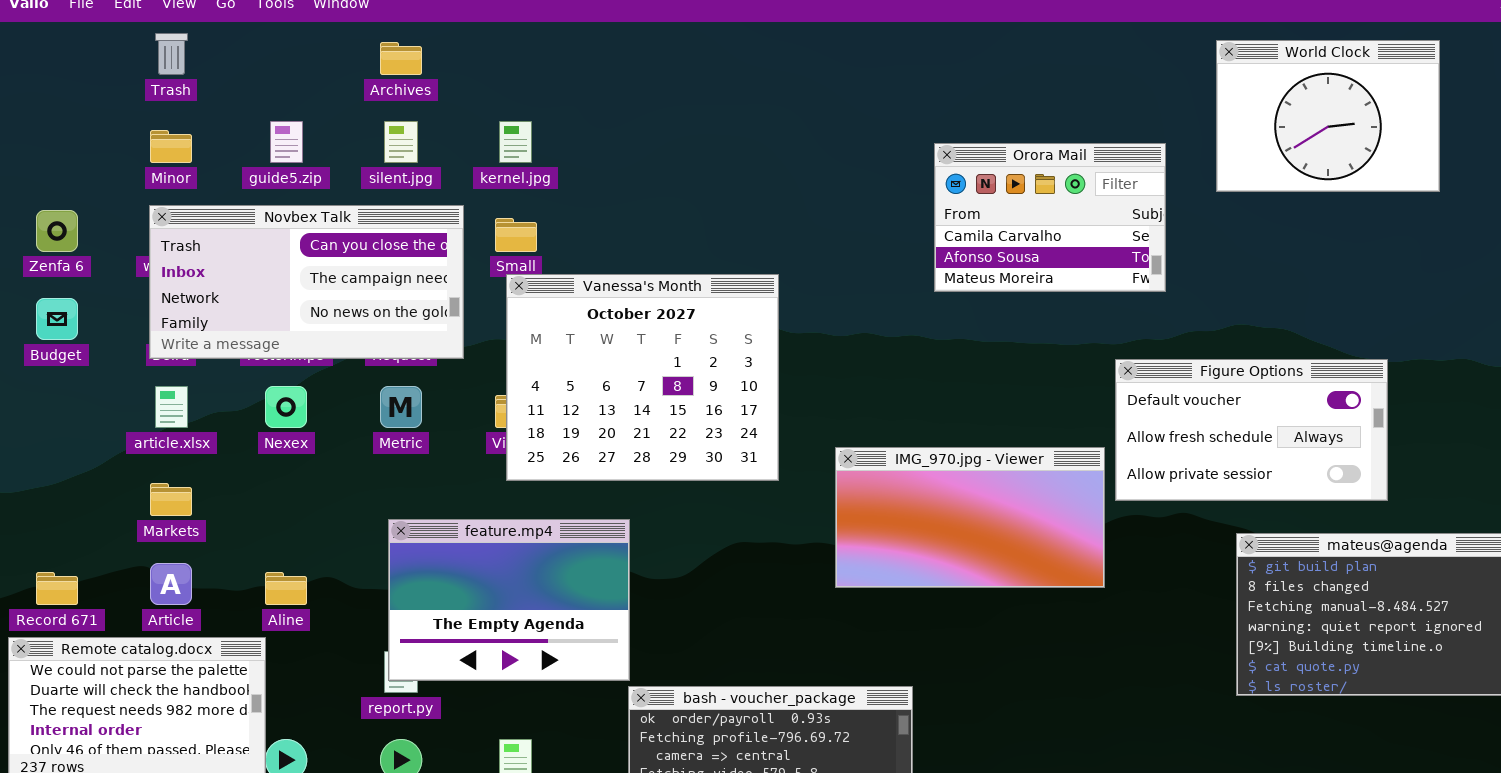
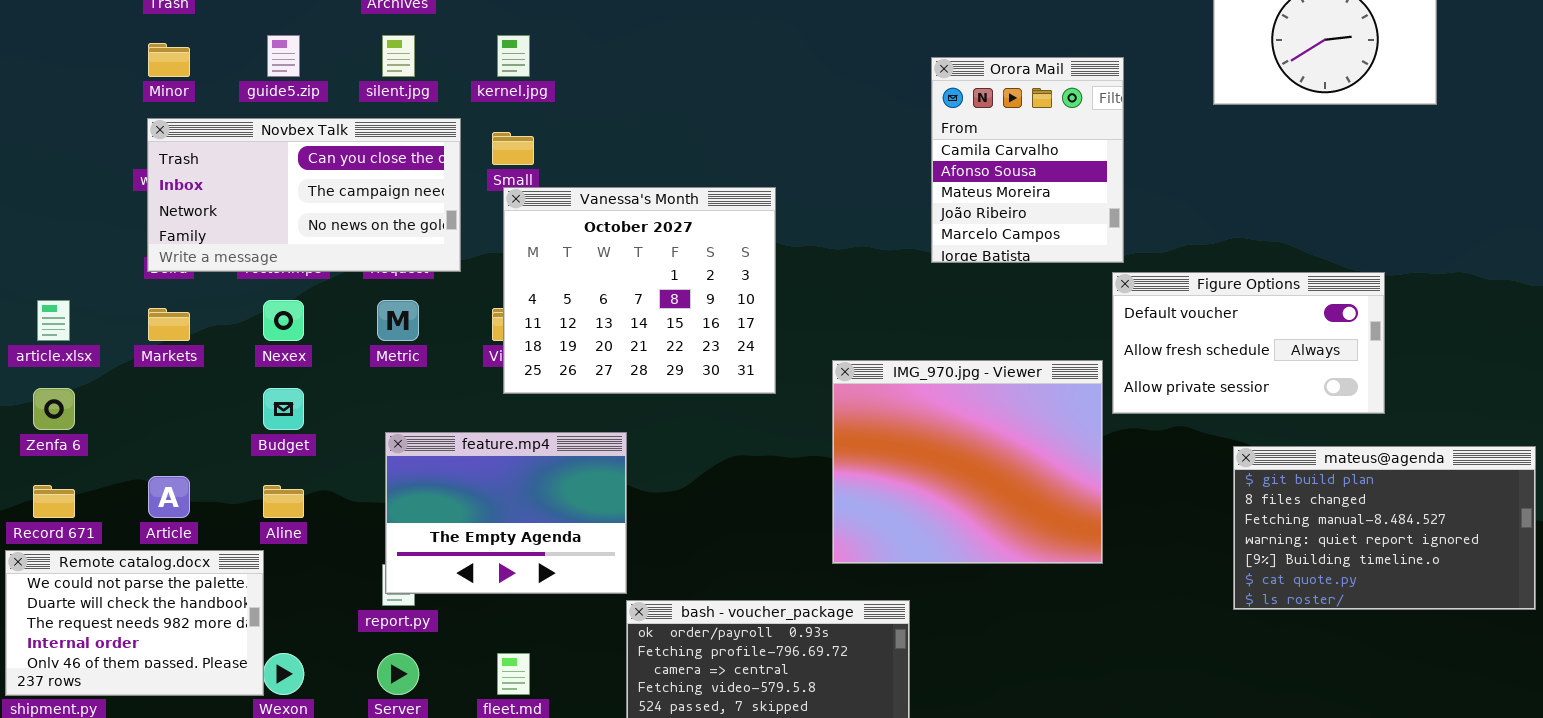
Orora Mail: [934,143,1166,292] -> [931,57,1124,263], resized
Zenfa 6: [36,210,78,252] -> [33,388,75,430], moved
Budget: [36,298,78,340] -> [263,388,304,430], moved
article.xlsx: [155,386,188,428] -> [37,300,70,341], moved
IMG_970.jpg - Viewer: [835,447,1105,588] -> [832,360,1103,564], resized
Markets: [150,483,192,516] -> [148,308,190,341], moved

